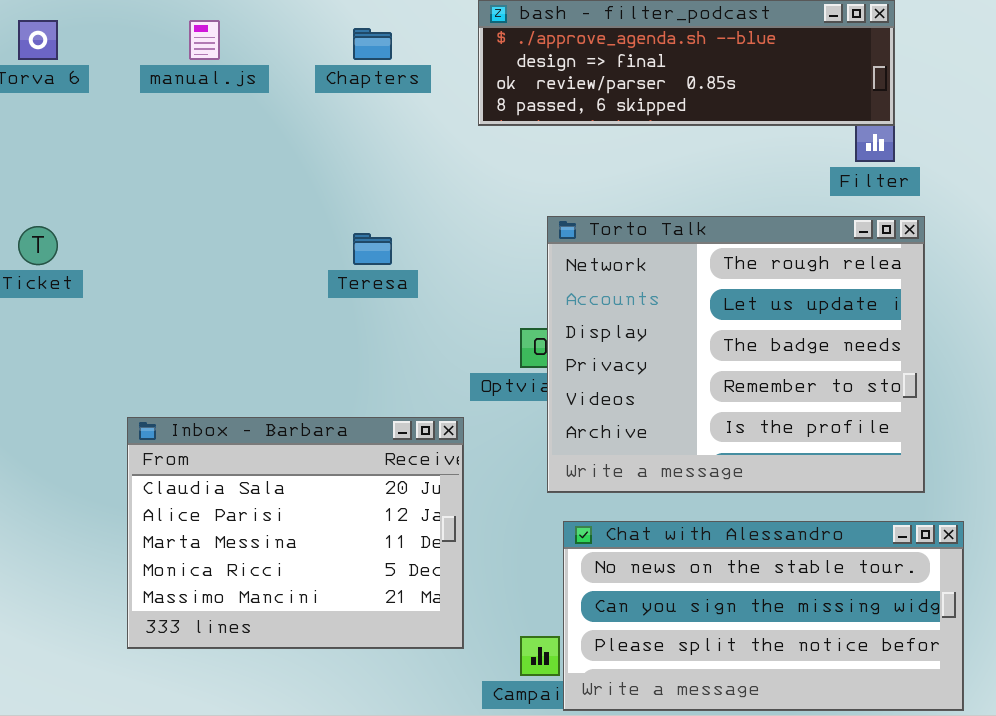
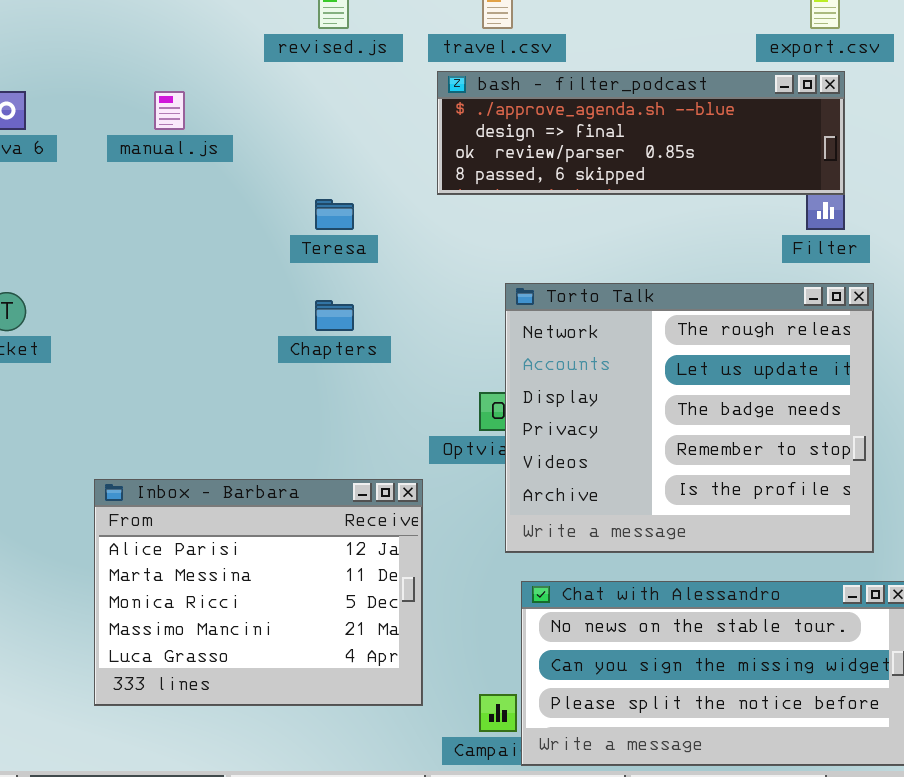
Chapters: [353,28,392,60] -> [315,300,354,331], moved
Teresa: [353,233,392,265] -> [315,199,354,230], moved
Inbox - Barbara: [127,417,464,649] -> [94,479,423,706], scrolled down 1 row

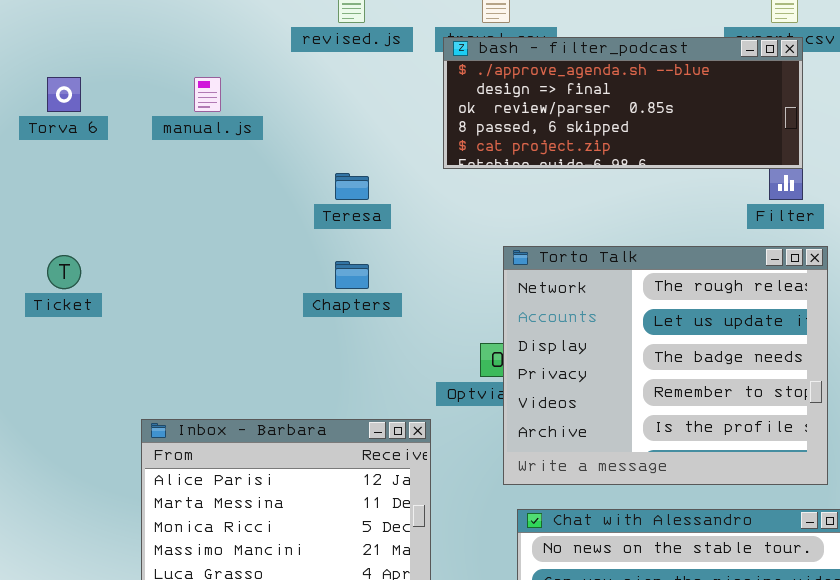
bash - filter_podcast: [437,71,845,195] -> [443,37,803,169], resized

